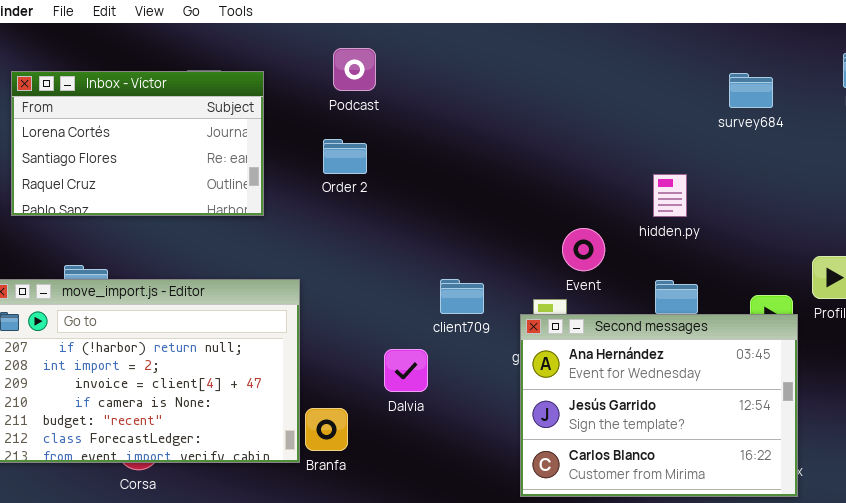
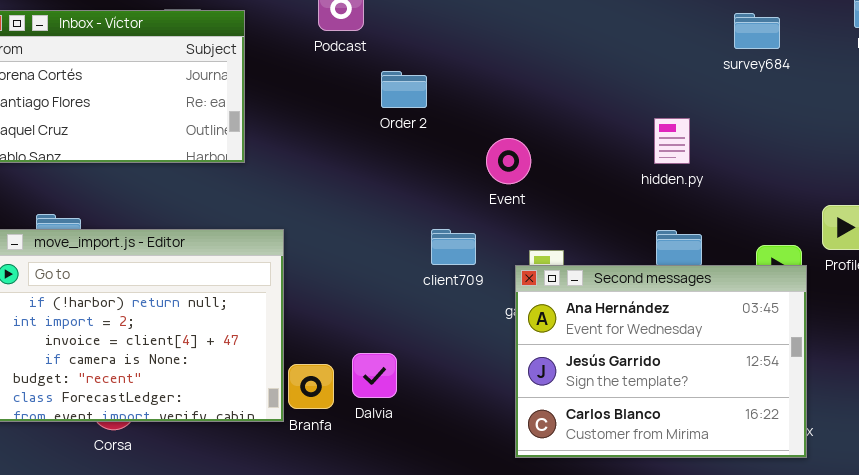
Order 2: [323,139,367,174] -> [381,71,427,108], moved
Event: [562,228,605,271] -> [486,138,531,184], moved
Dalvia: [384,349,428,392] -> [352,353,397,398], moved

